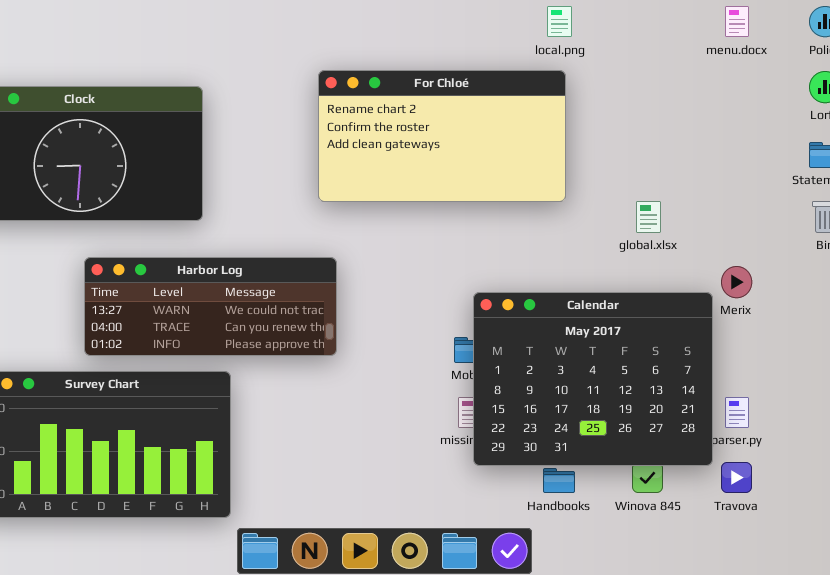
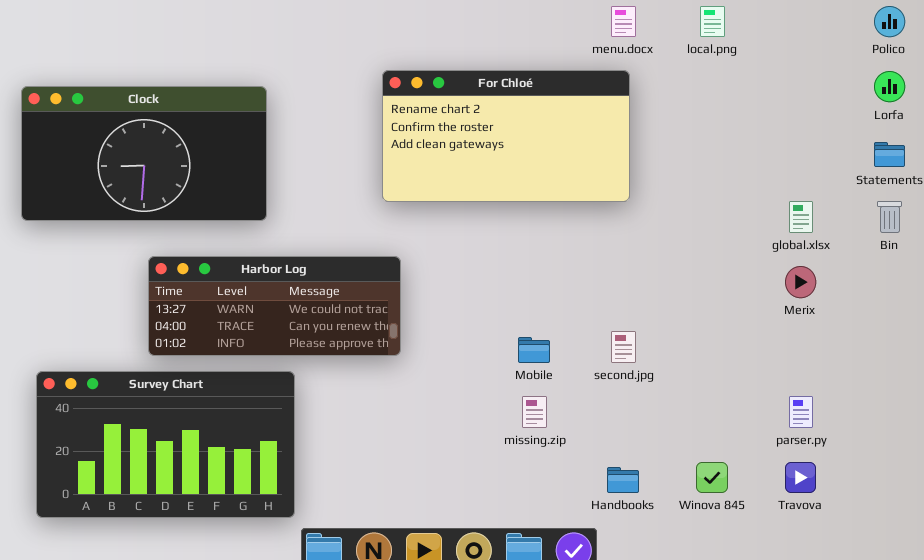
local.png: [547,6,572,37] -> [700,6,725,37], moved
menu.docx: [725,6,749,37] -> [611,6,636,37], moved
global.xlsx: [636,201,661,233] -> [789,201,813,233], moved
Calendar: [473,292,713,466] -> none, closed

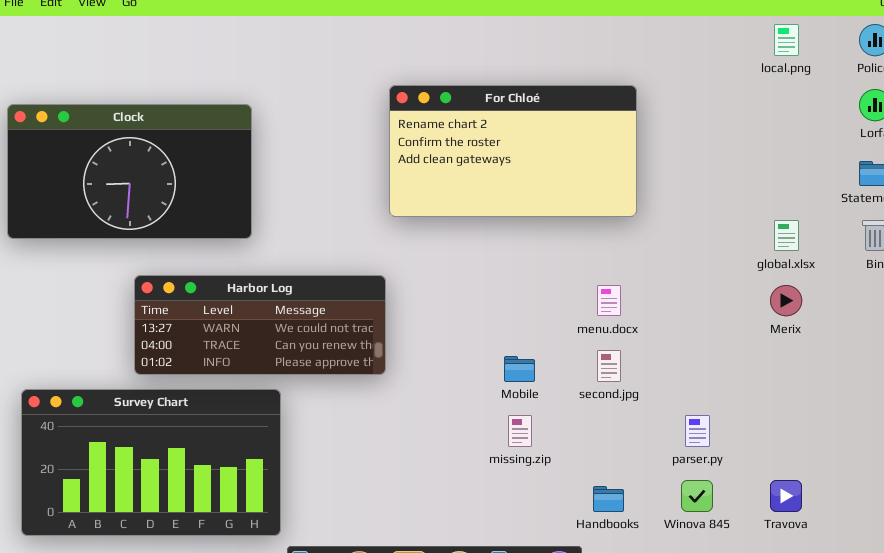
menu.docx: [611,6,636,37] -> [597,285,621,316], moved
local.png: [700,6,725,37] -> [774,24,799,56], moved
For Chloé: [382,70,630,202] -> [389,85,637,217], moved
parser.py: [789,396,813,428] -> [685,415,710,447], moved

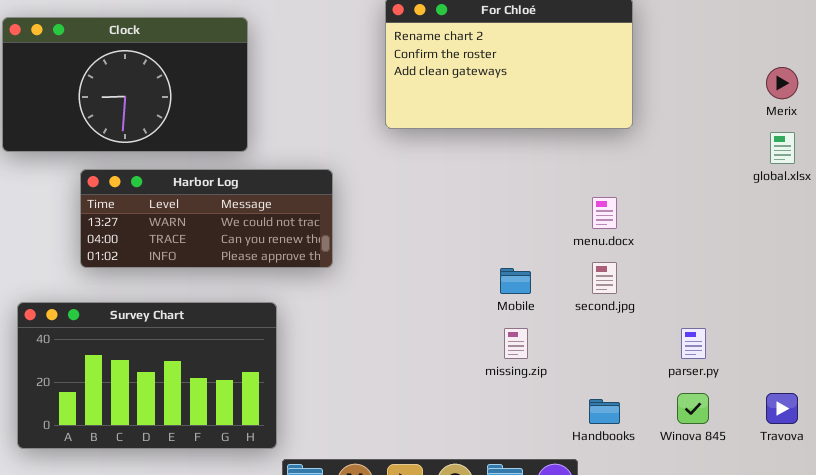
Harbor Log: [134,275,386,375] -> [80,169,333,268], moved
Merix: [770,285,802,316] -> [766,67,798,99], moved

